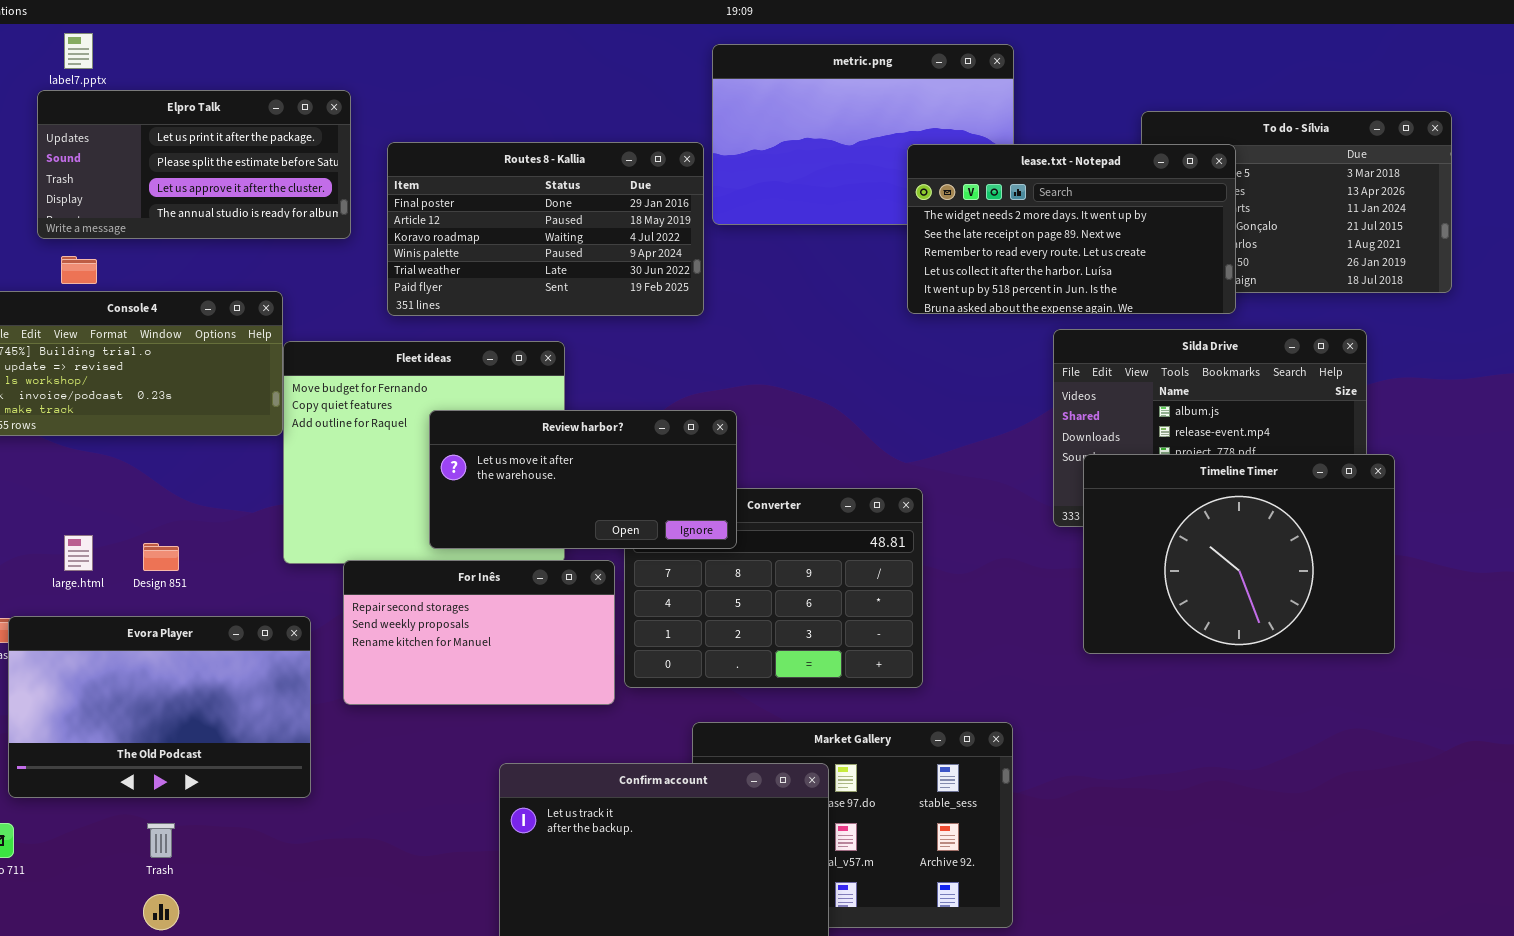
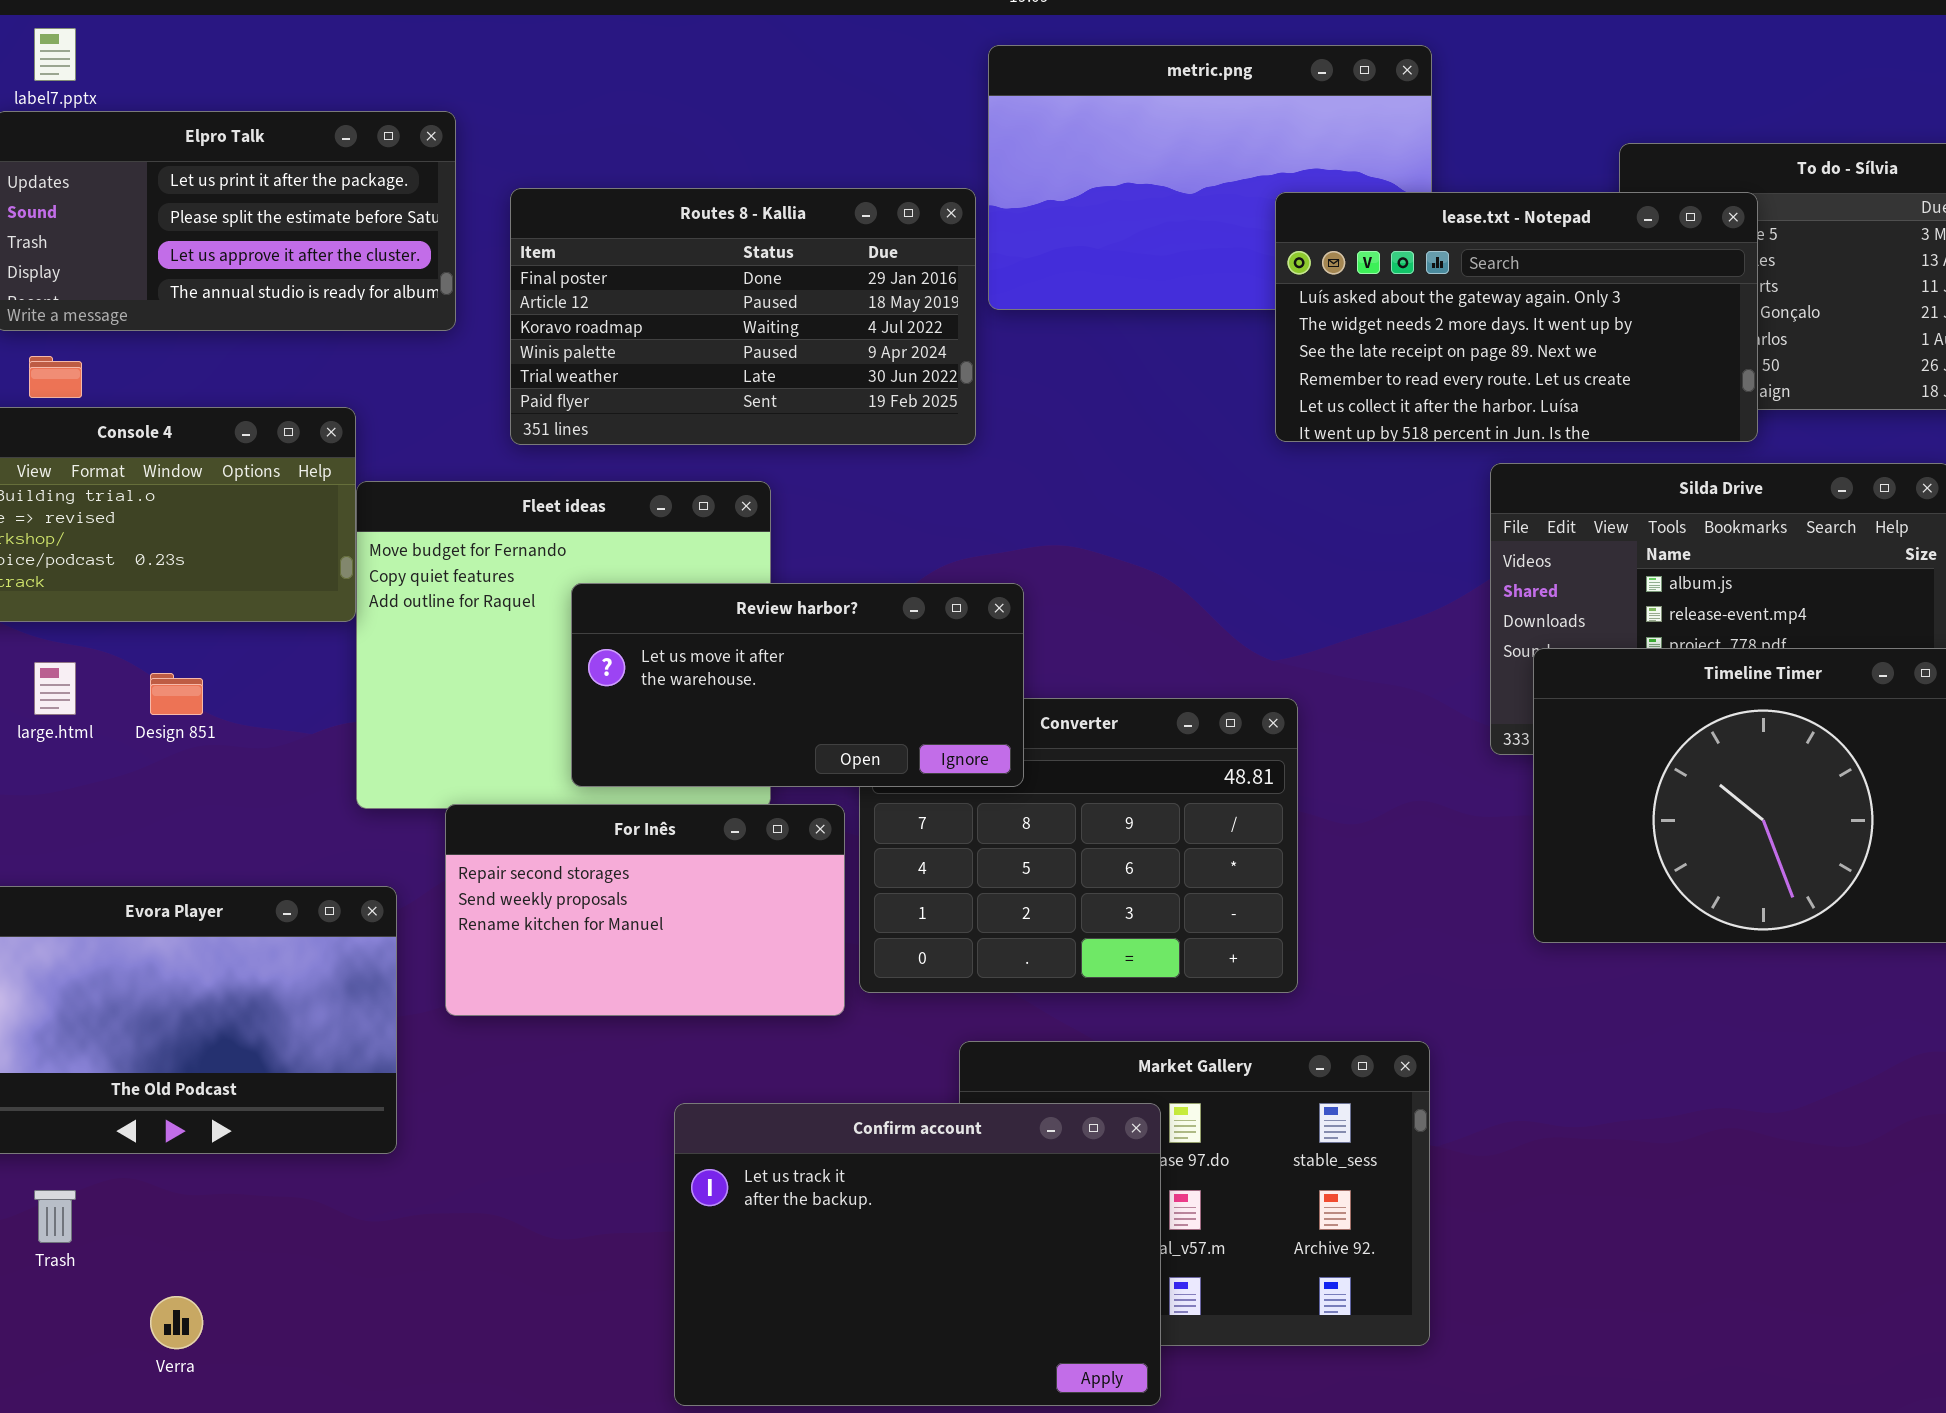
lease.txt - Notepad: [907,144,1236,314] -> [1275,192,1758,442], scrolled up 1 row
large.html: [64,535,93,571] -> [34,662,76,715], moved
Design 851: [143,543,179,571] -> [150,673,203,715], moved
Trash: [147,823,175,858] -> [34,1190,76,1243], moved

